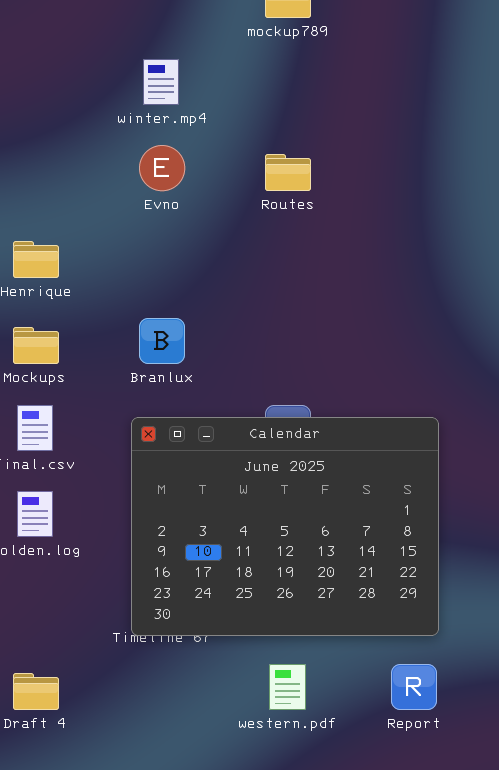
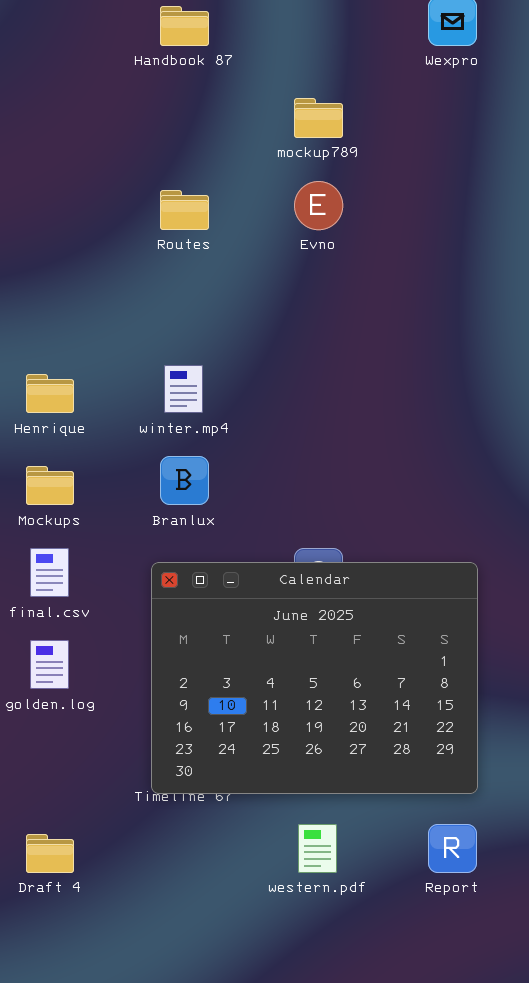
winter.mp4: [143,59,179,105] -> [164,365,203,413], moved
Evno: [139,145,185,191] -> [294,181,343,230], moved
Routes: [265,154,311,191] -> [160,190,209,230], moved

